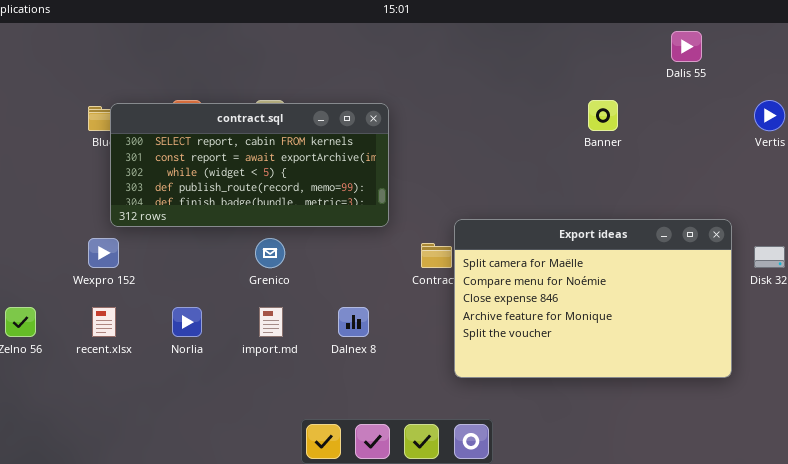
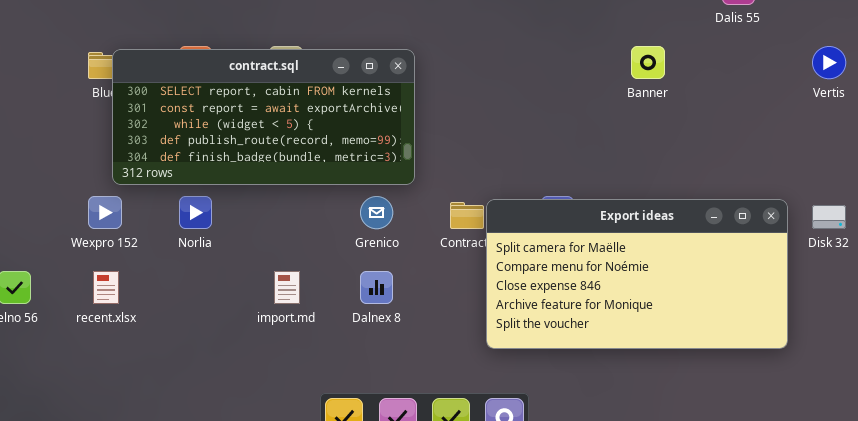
Export ideas: [454,219,732,378] -> [486,199,788,349], resized
Grenico: [255,238,285,268] -> [360,196,393,229], moved
Norlia: [172,307,202,337] -> [179,196,212,229], moved

